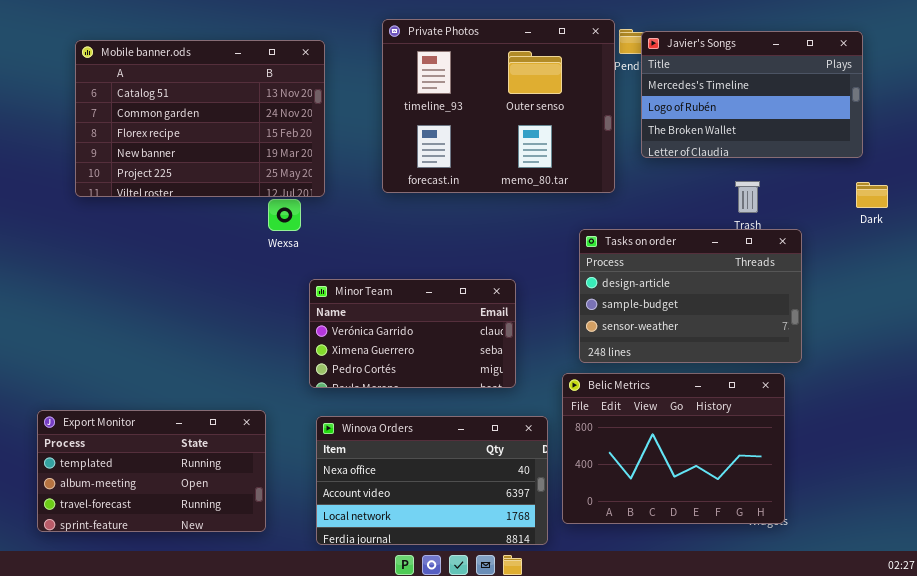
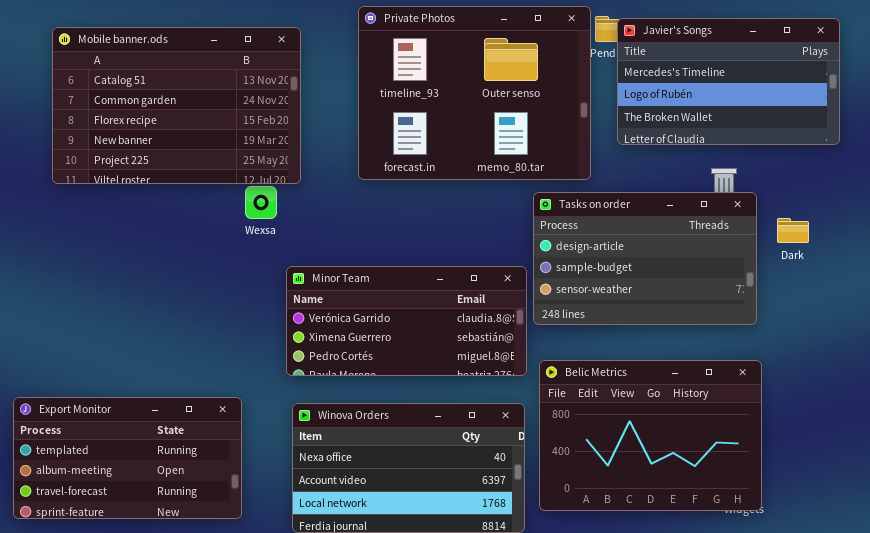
Dark: [856,182,888,208] -> [777,218,809,243], moved
Tasks on order: [579,229,802,363] -> [533,192,757,325], moved
Minor Team: [309,279,516,388] -> [286,266,527,376], resized

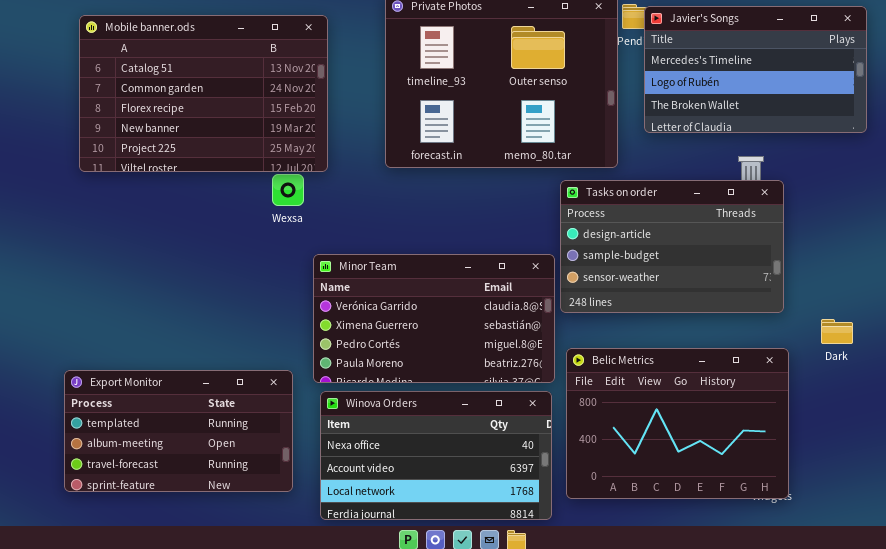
Dark: [777,218,809,243] -> [821,319,853,344], moved
Minor Team: [286,266,527,376] -> [313,254,555,383], resized
Export Monitor: [13,397,242,519] -> [64,370,293,492], moved

